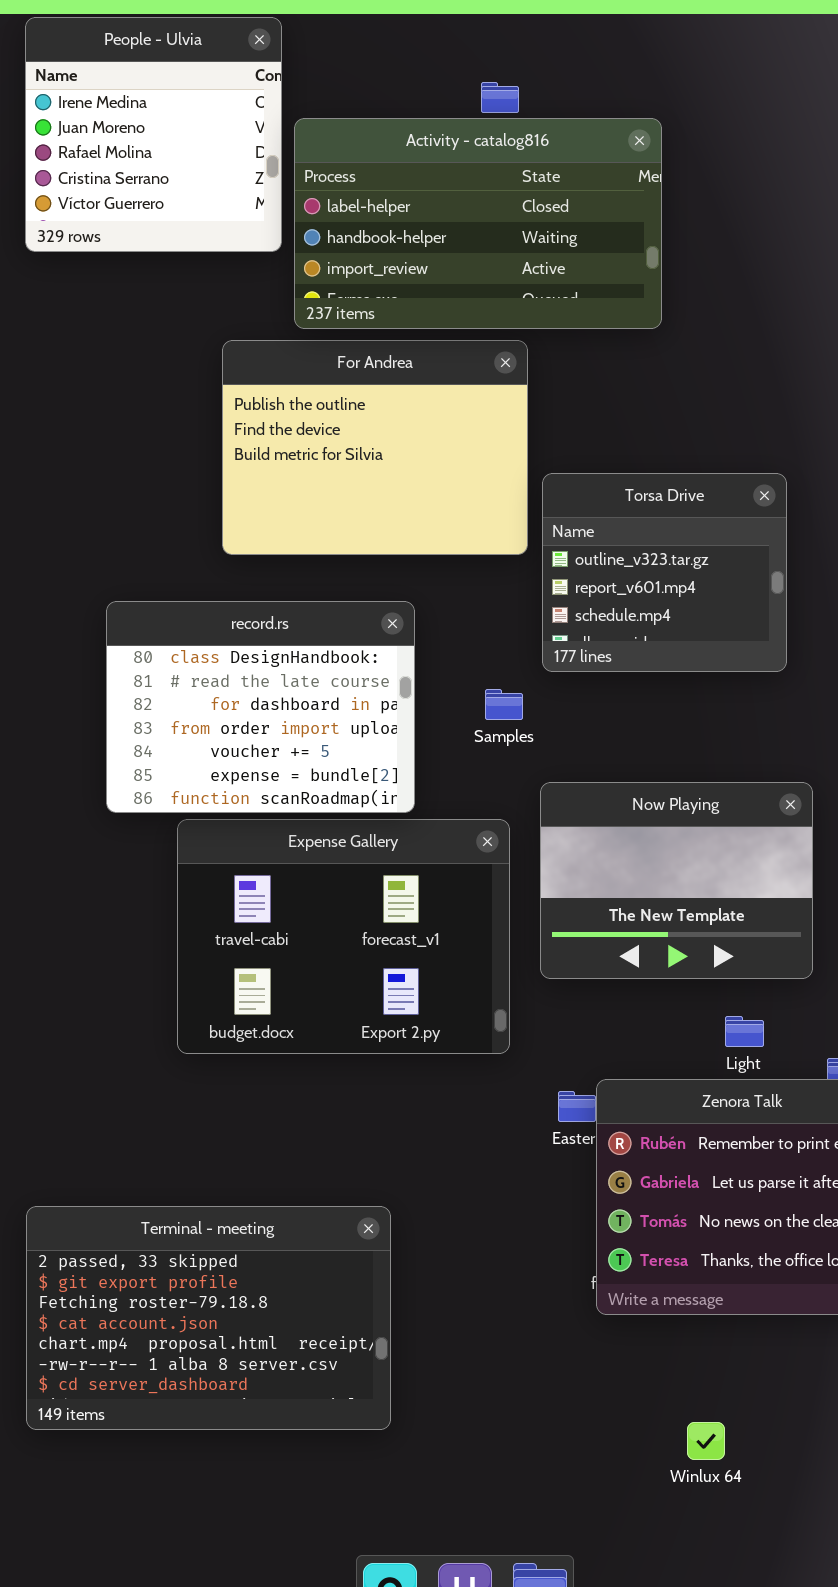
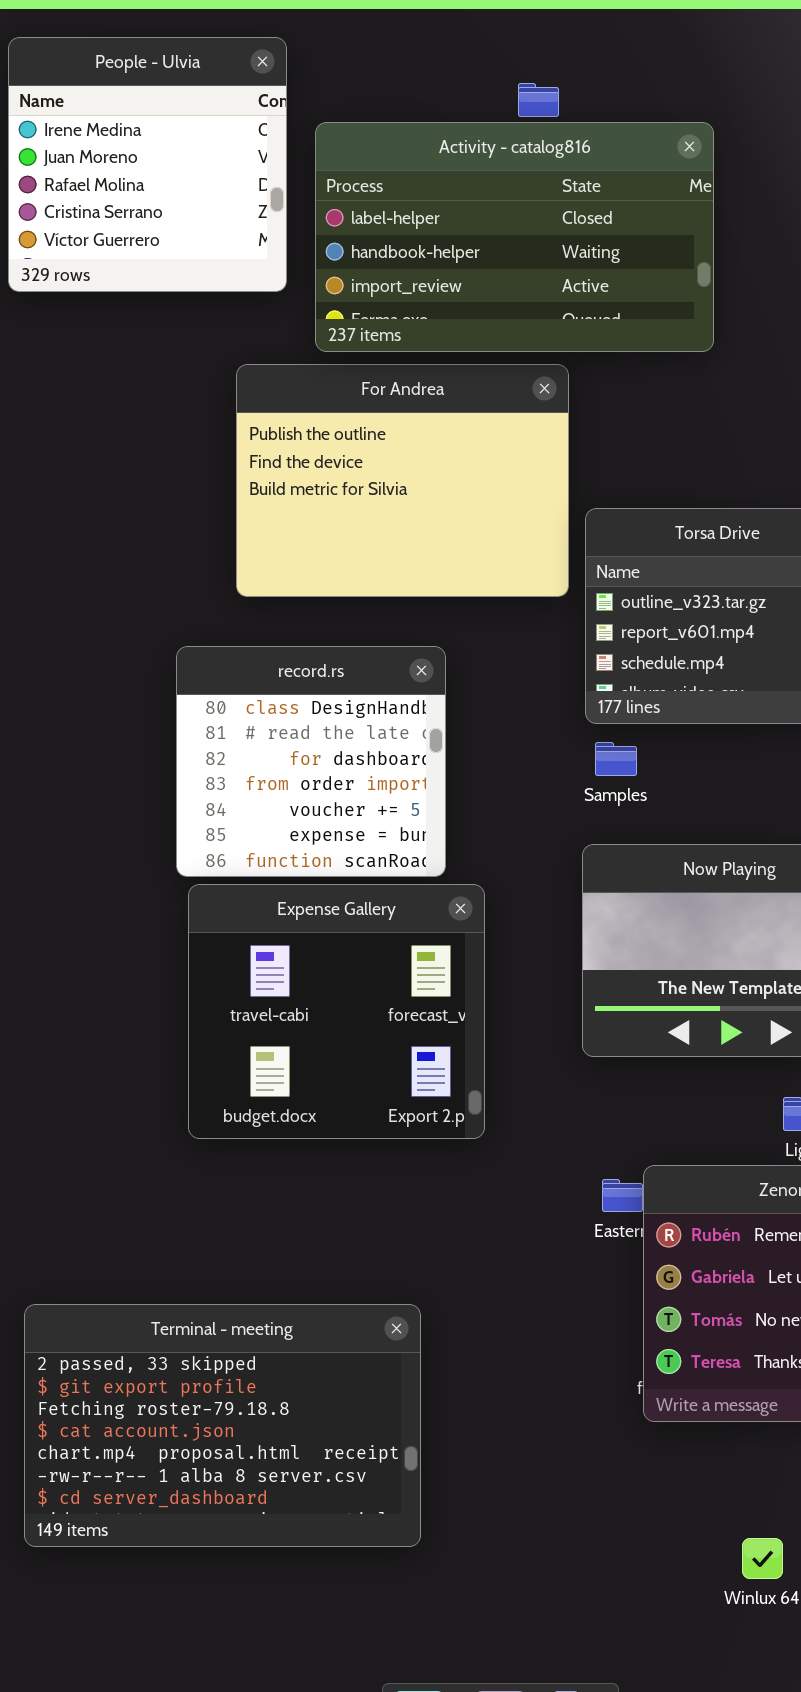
People - Ulvia: [25,17,282,252] -> [8,37,287,292], moved
record.rs: [106,601,415,813] -> [176,646,446,877], resized
Samples: [485,689,523,720] -> [595,742,637,776], moved
Expense Gallery: [177,819,510,1054] -> [188,884,485,1139], resized

